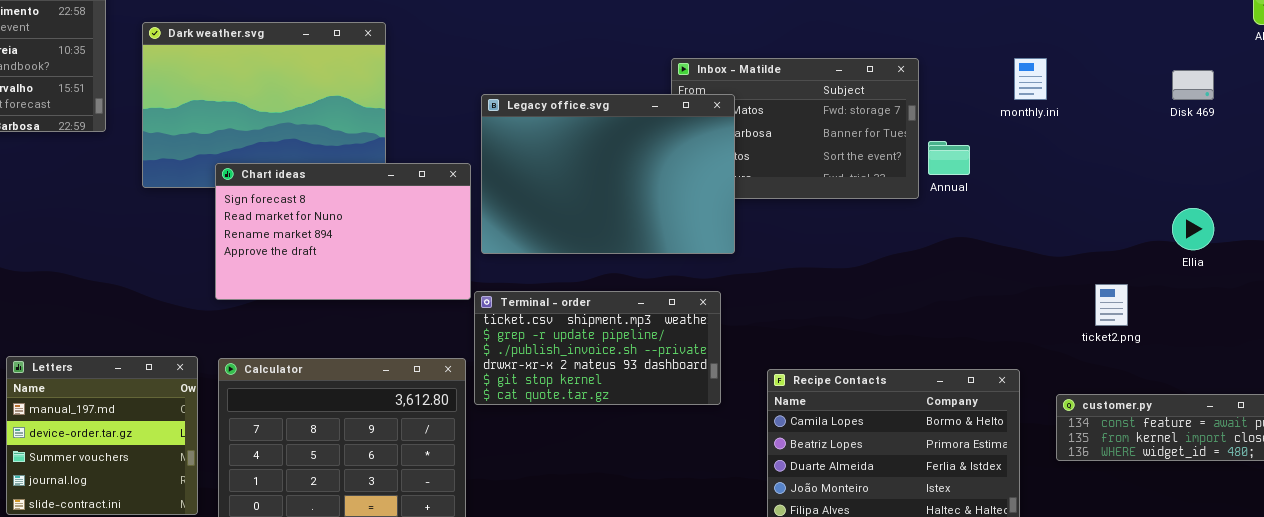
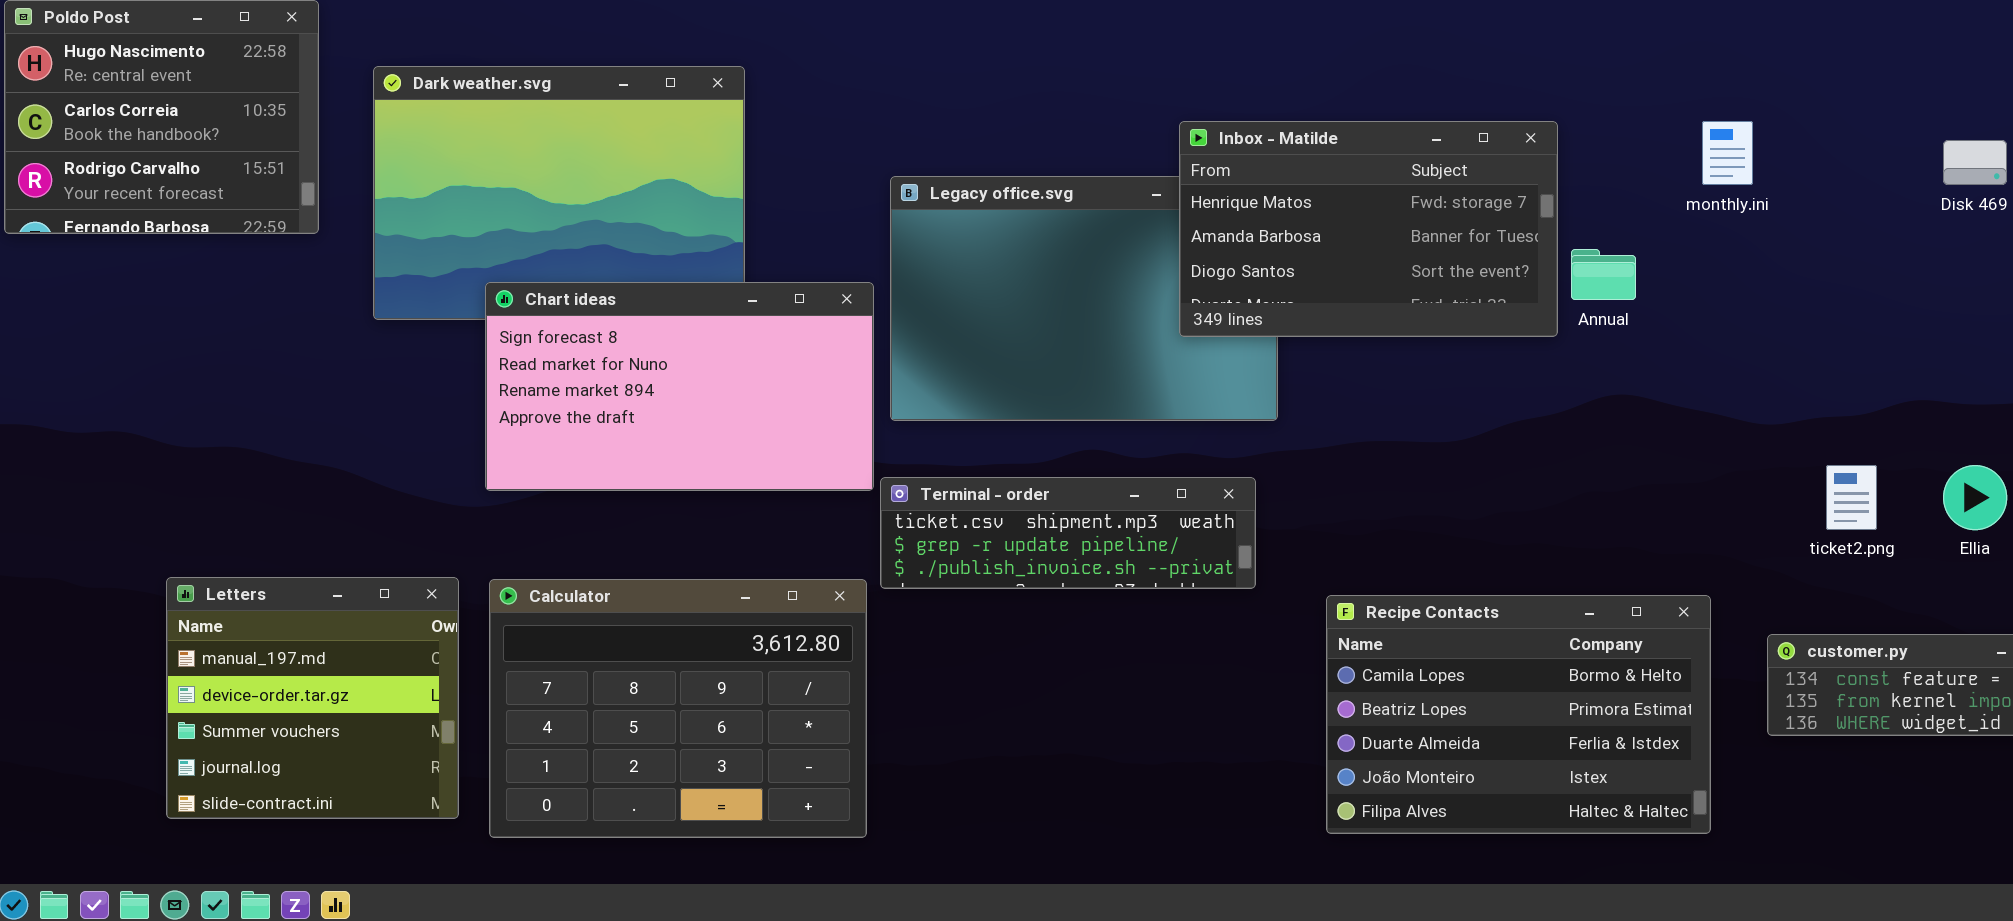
Inbox - Matilde: [671,58,919,199] -> [1179,121,1558,337], raised
Ellia: [1172,208,1214,250] -> [1943,465,2007,530], moved
Terminal - order: [474,291,721,405] -> [880,477,1256,589], resized

